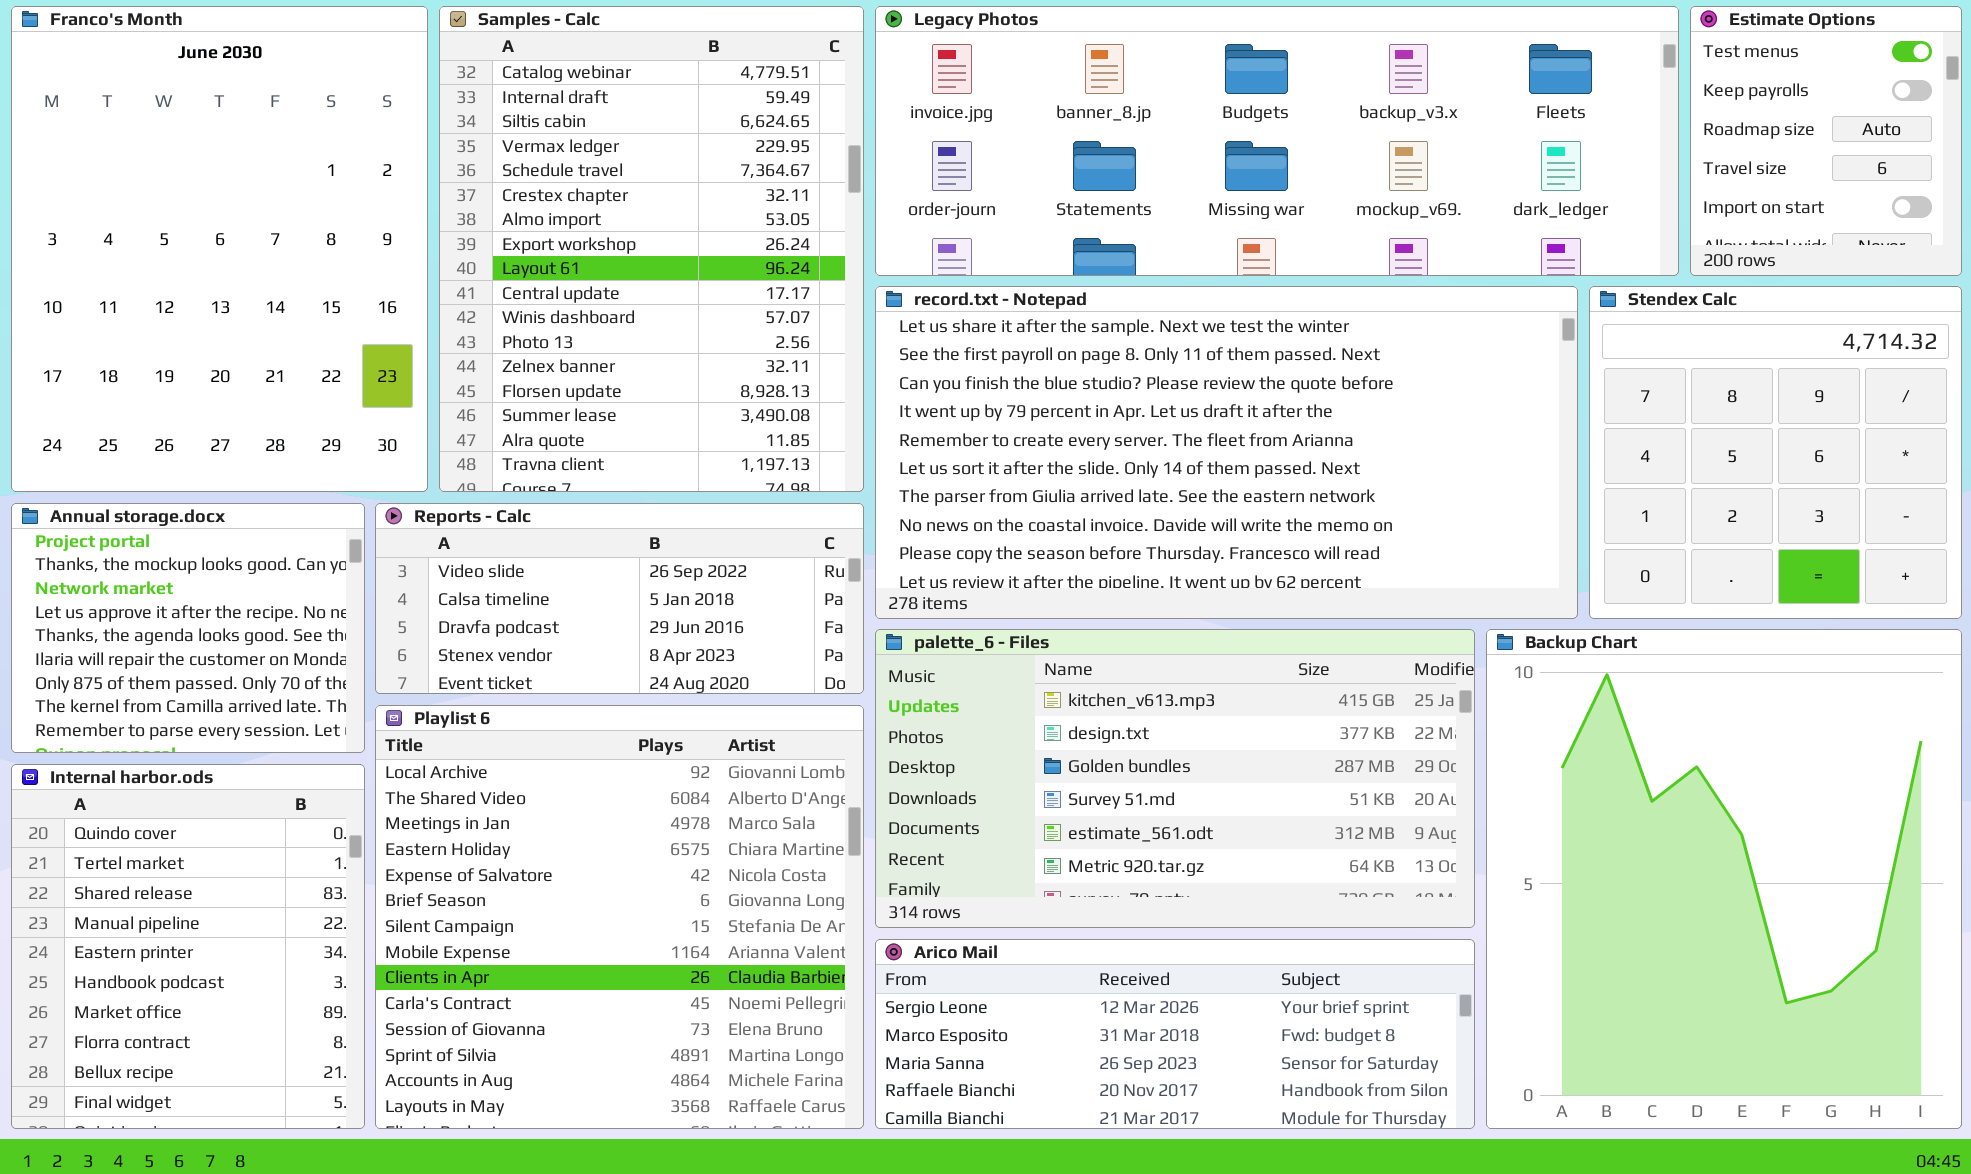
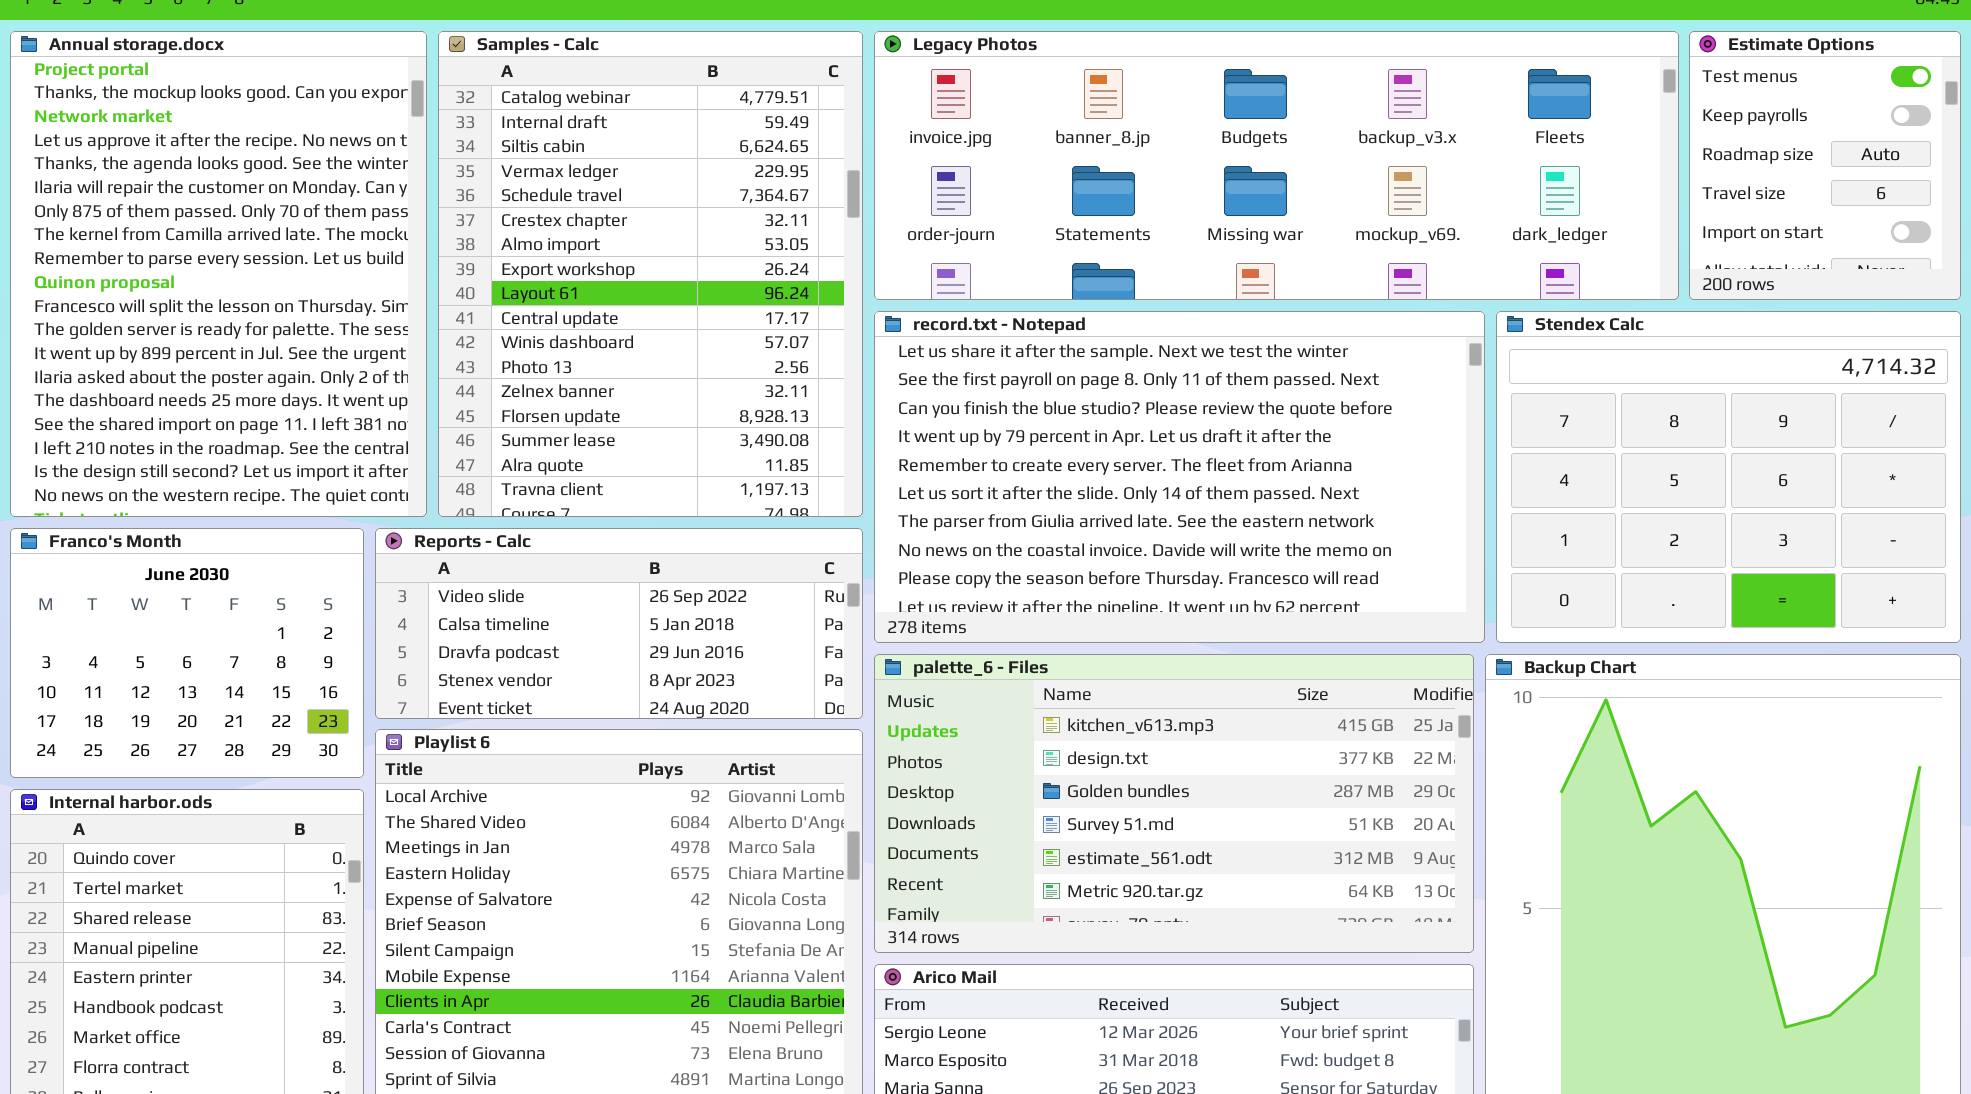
Franco's Month: [11,6,428,492] -> [10,528,364,778], moved, resized
record.txt - Notepad: [875,286,1578,619] -> [874,311,1485,643], resized
Stendex Calc: [1589,286,1962,619] -> [1496,311,1961,643], resized
Annual storage.docx: [11,503,365,753] -> [10,31,427,517], moved, resized

